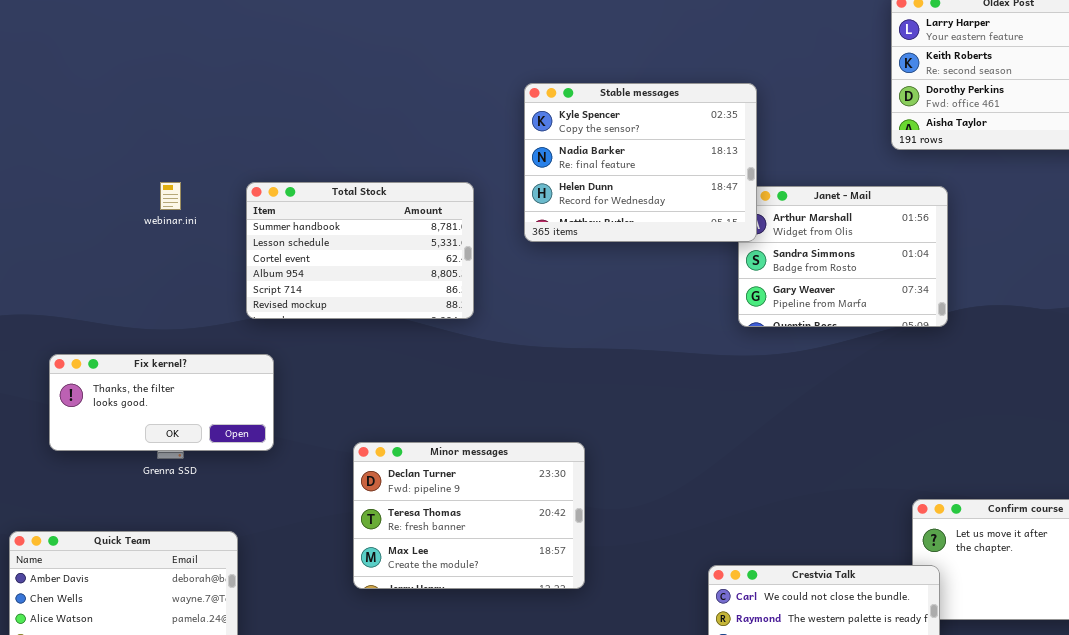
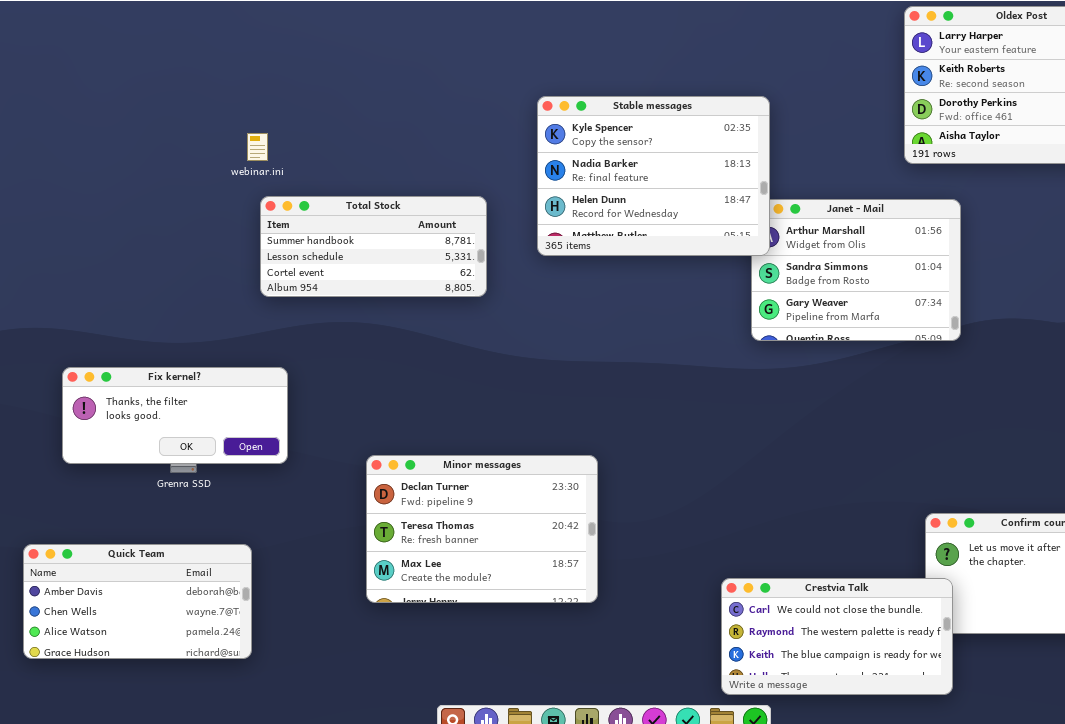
webinar.ini: [160,182,181,210] -> [247,133,268,161], moved
Total Stock: [246,182,474,319] -> [260,196,487,297], resized

